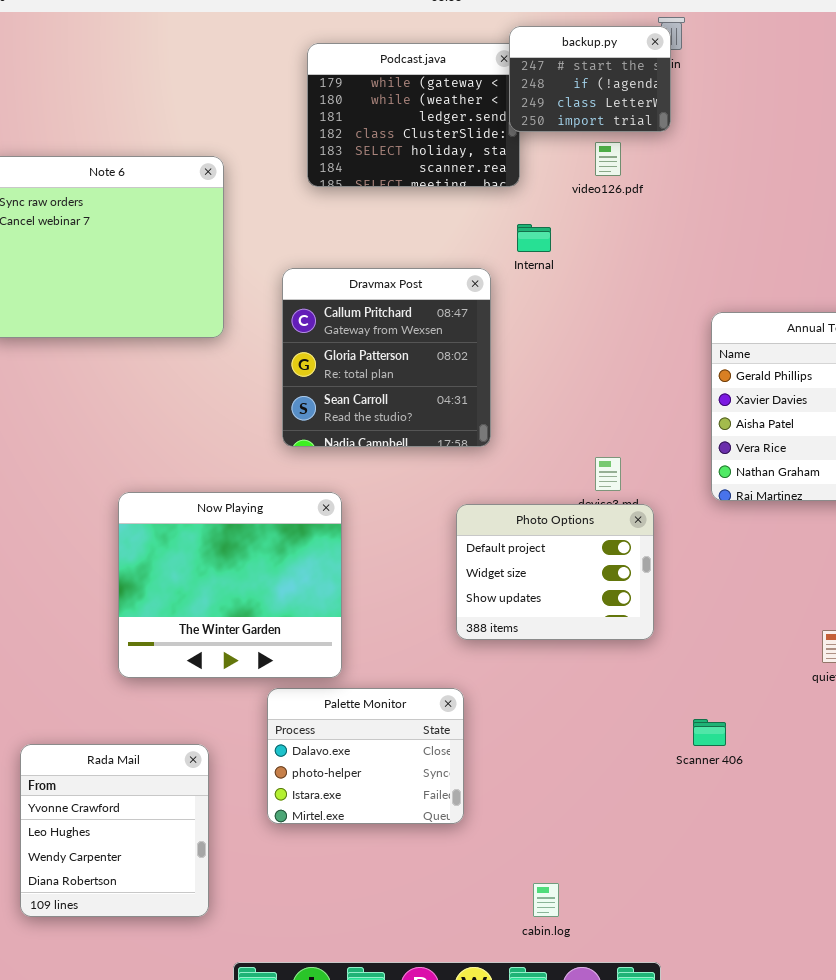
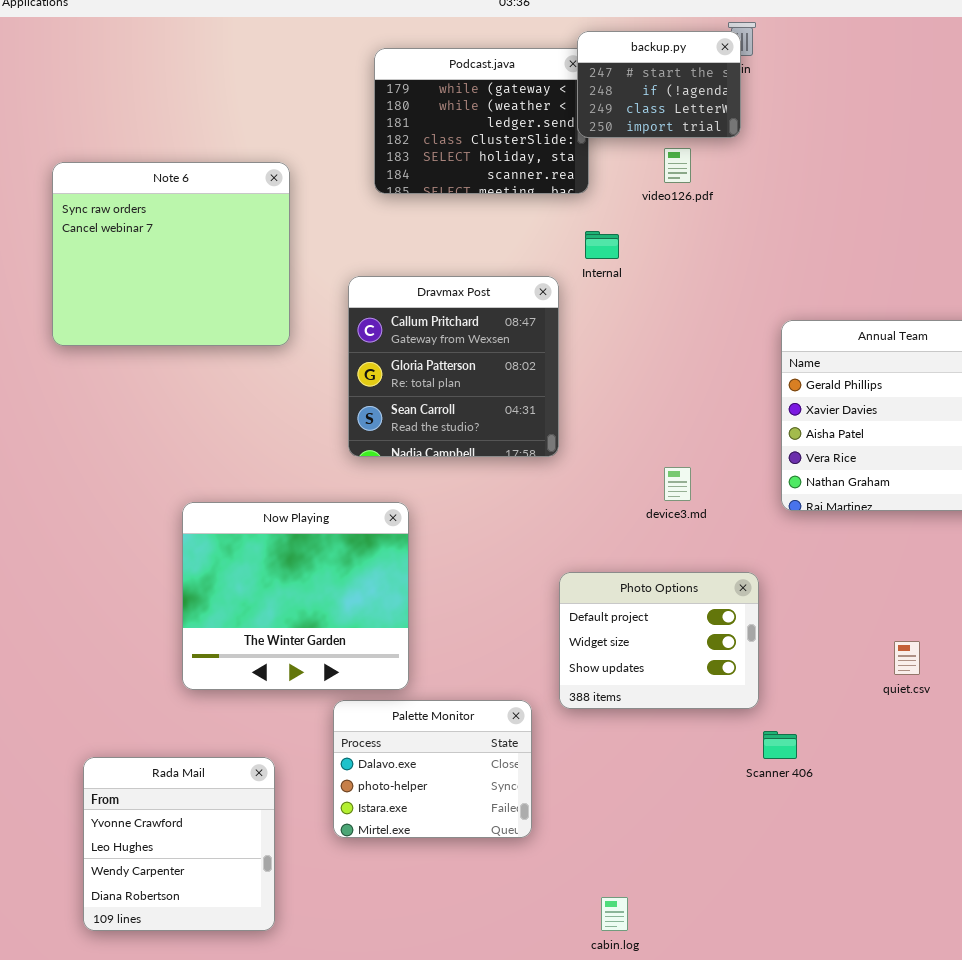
Photo Options: [456,504,654,640] -> [559,572,759,709], moved

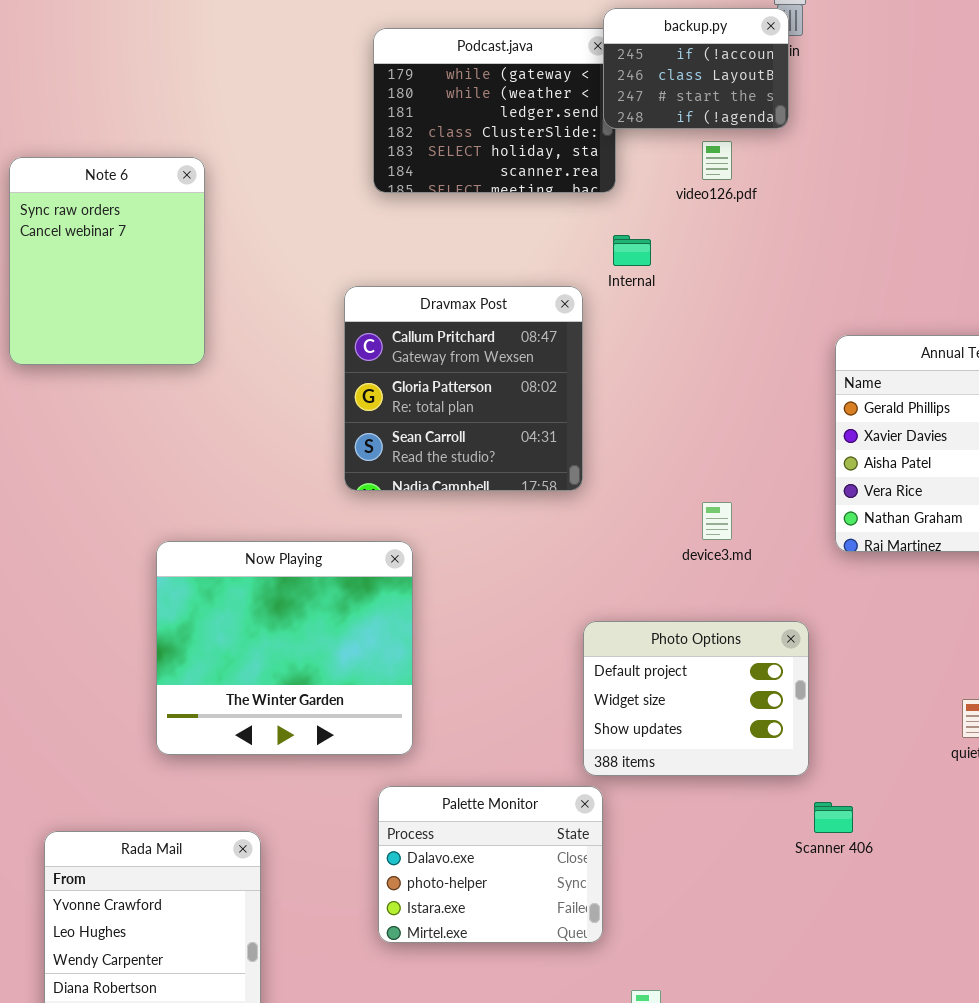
backup.py: [577,31,741,138] -> [603,8,789,129], scrolled up 2 rows
Note 6: [52,162,290,346] -> [9,157,205,365], resized
Palette Monitor: [333,700,532,838] -> [378,786,603,943], moved

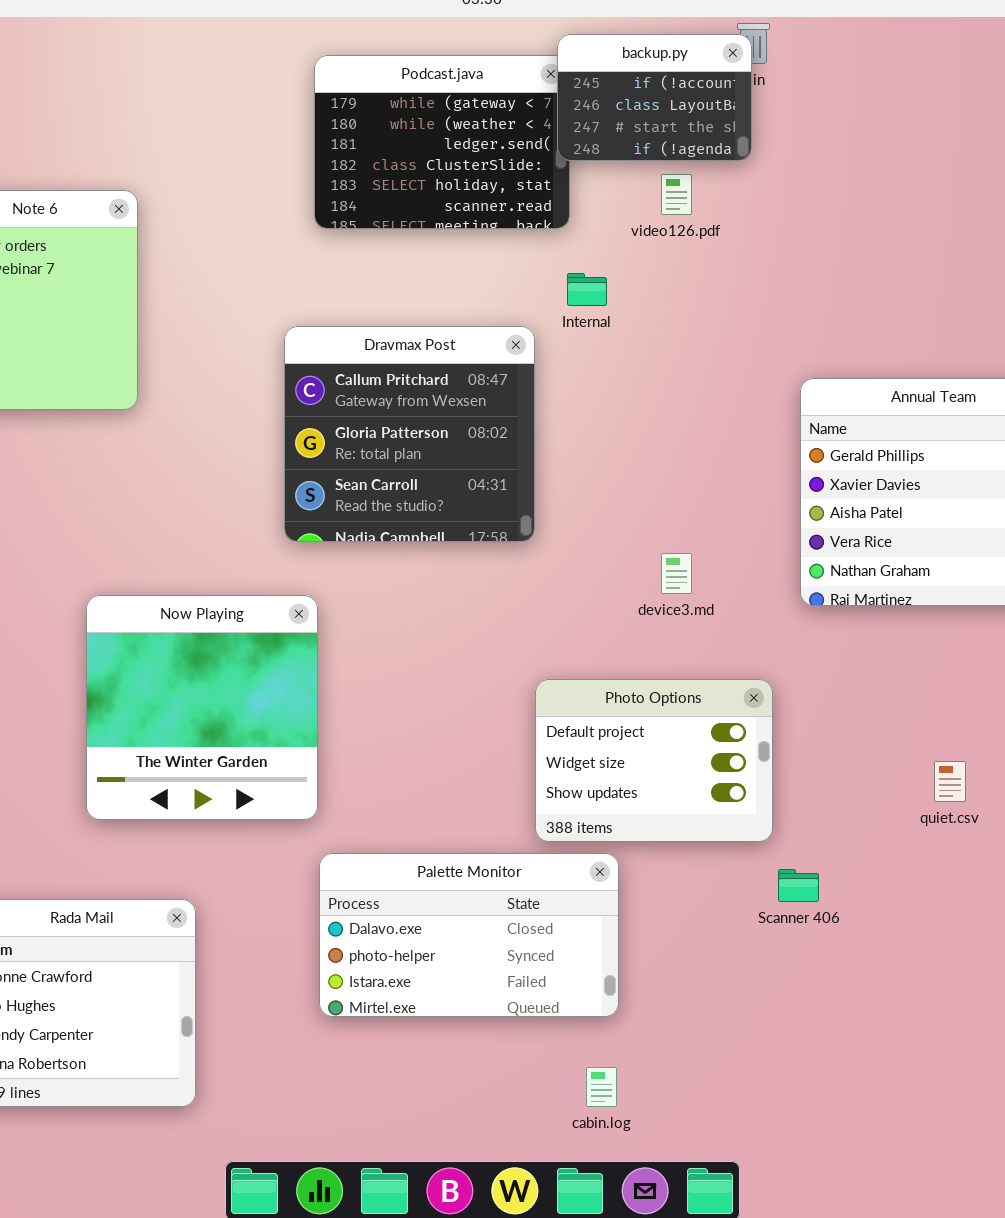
Now Playing: [156,541,413,755] -> [86,595,318,820], resized
Palette Monitor: [378,786,603,943] -> [319,853,619,1017], resized

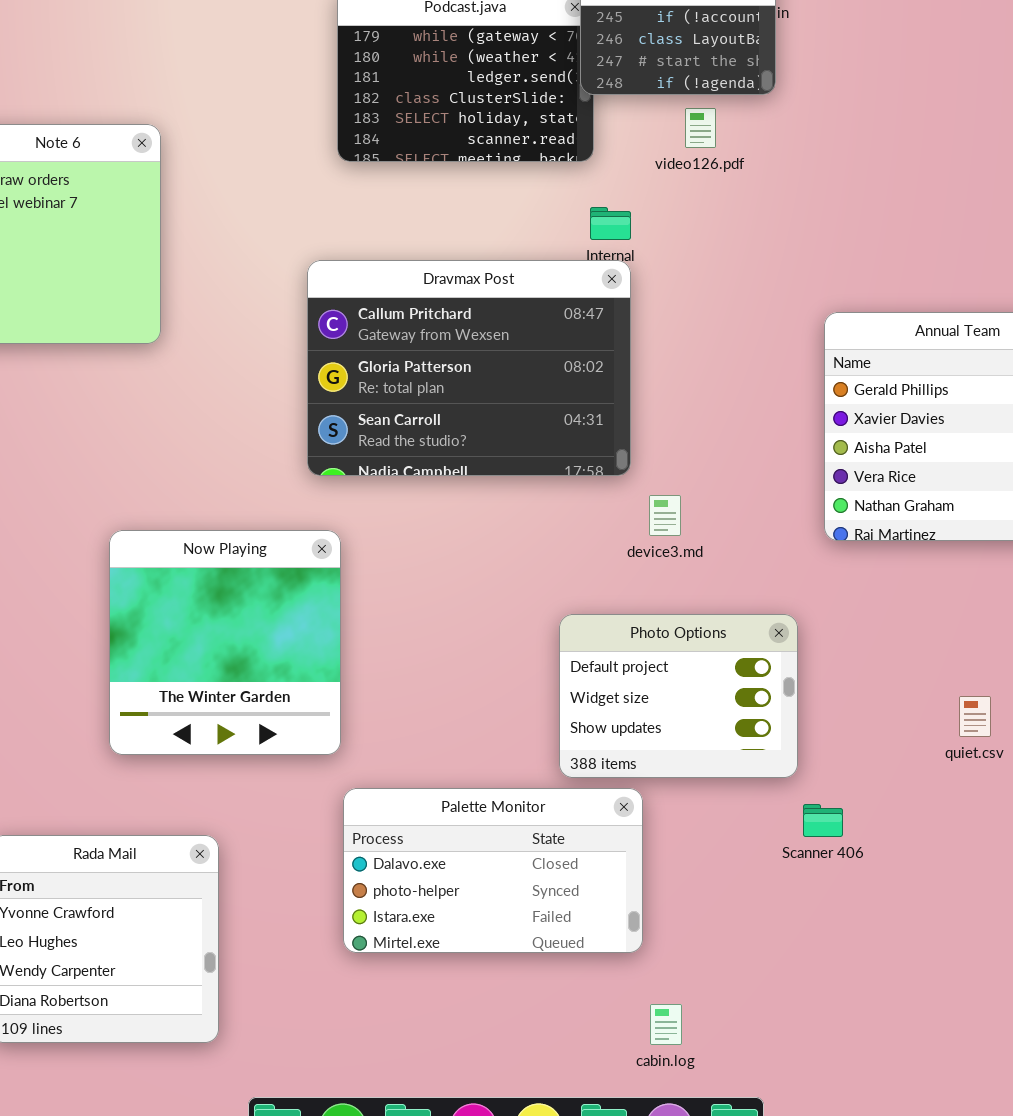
Dravmax Post: [284,326,535,542] -> [307,260,631,476], resized
device3.md: [661,553,692,594] -> [649,495,681,536], moved
cabin.log: [586,1067,617,1107] -> [650,1004,682,1045], moved

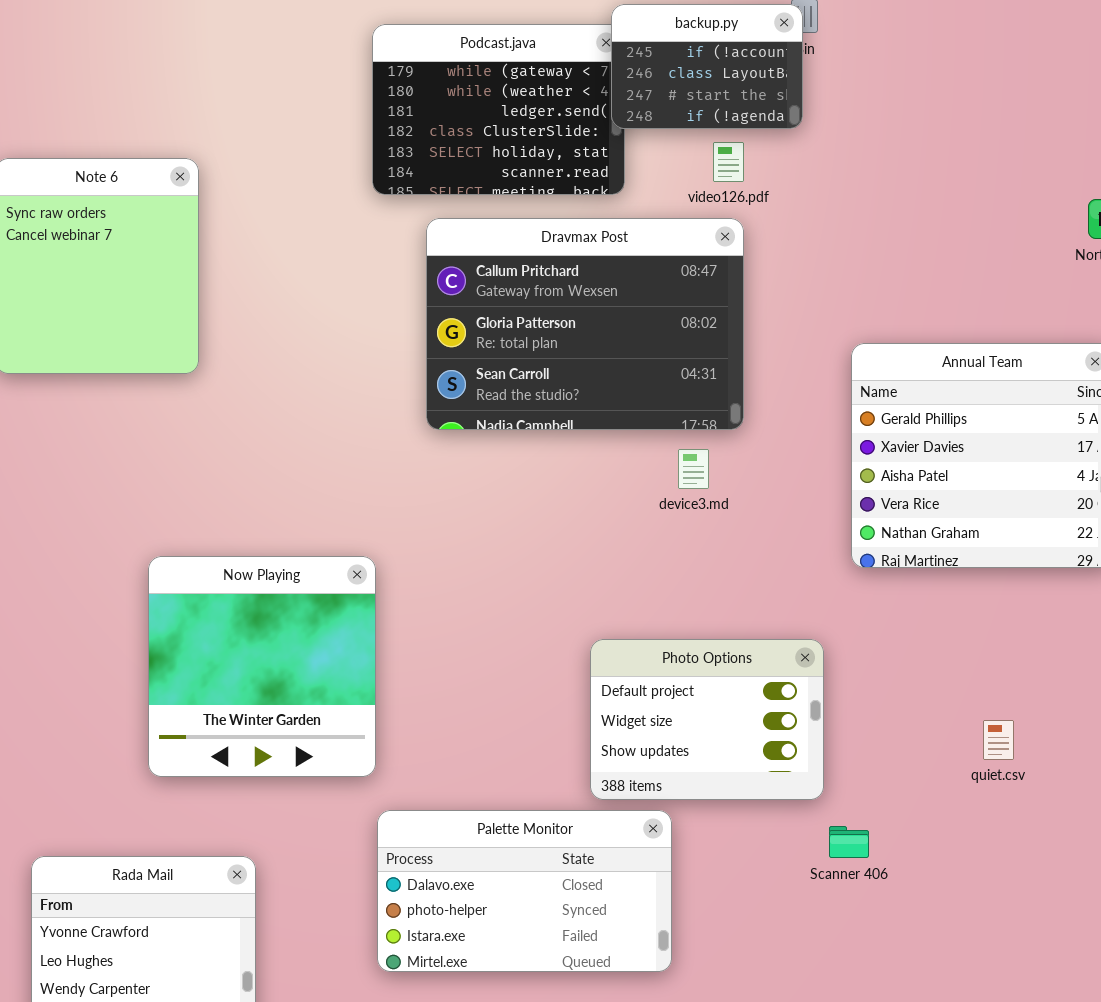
Dravmax Post: [307,260,631,476] -> [426,218,744,430], moved
device3.md: [649,495,681,536] -> [678,449,709,489], moved

